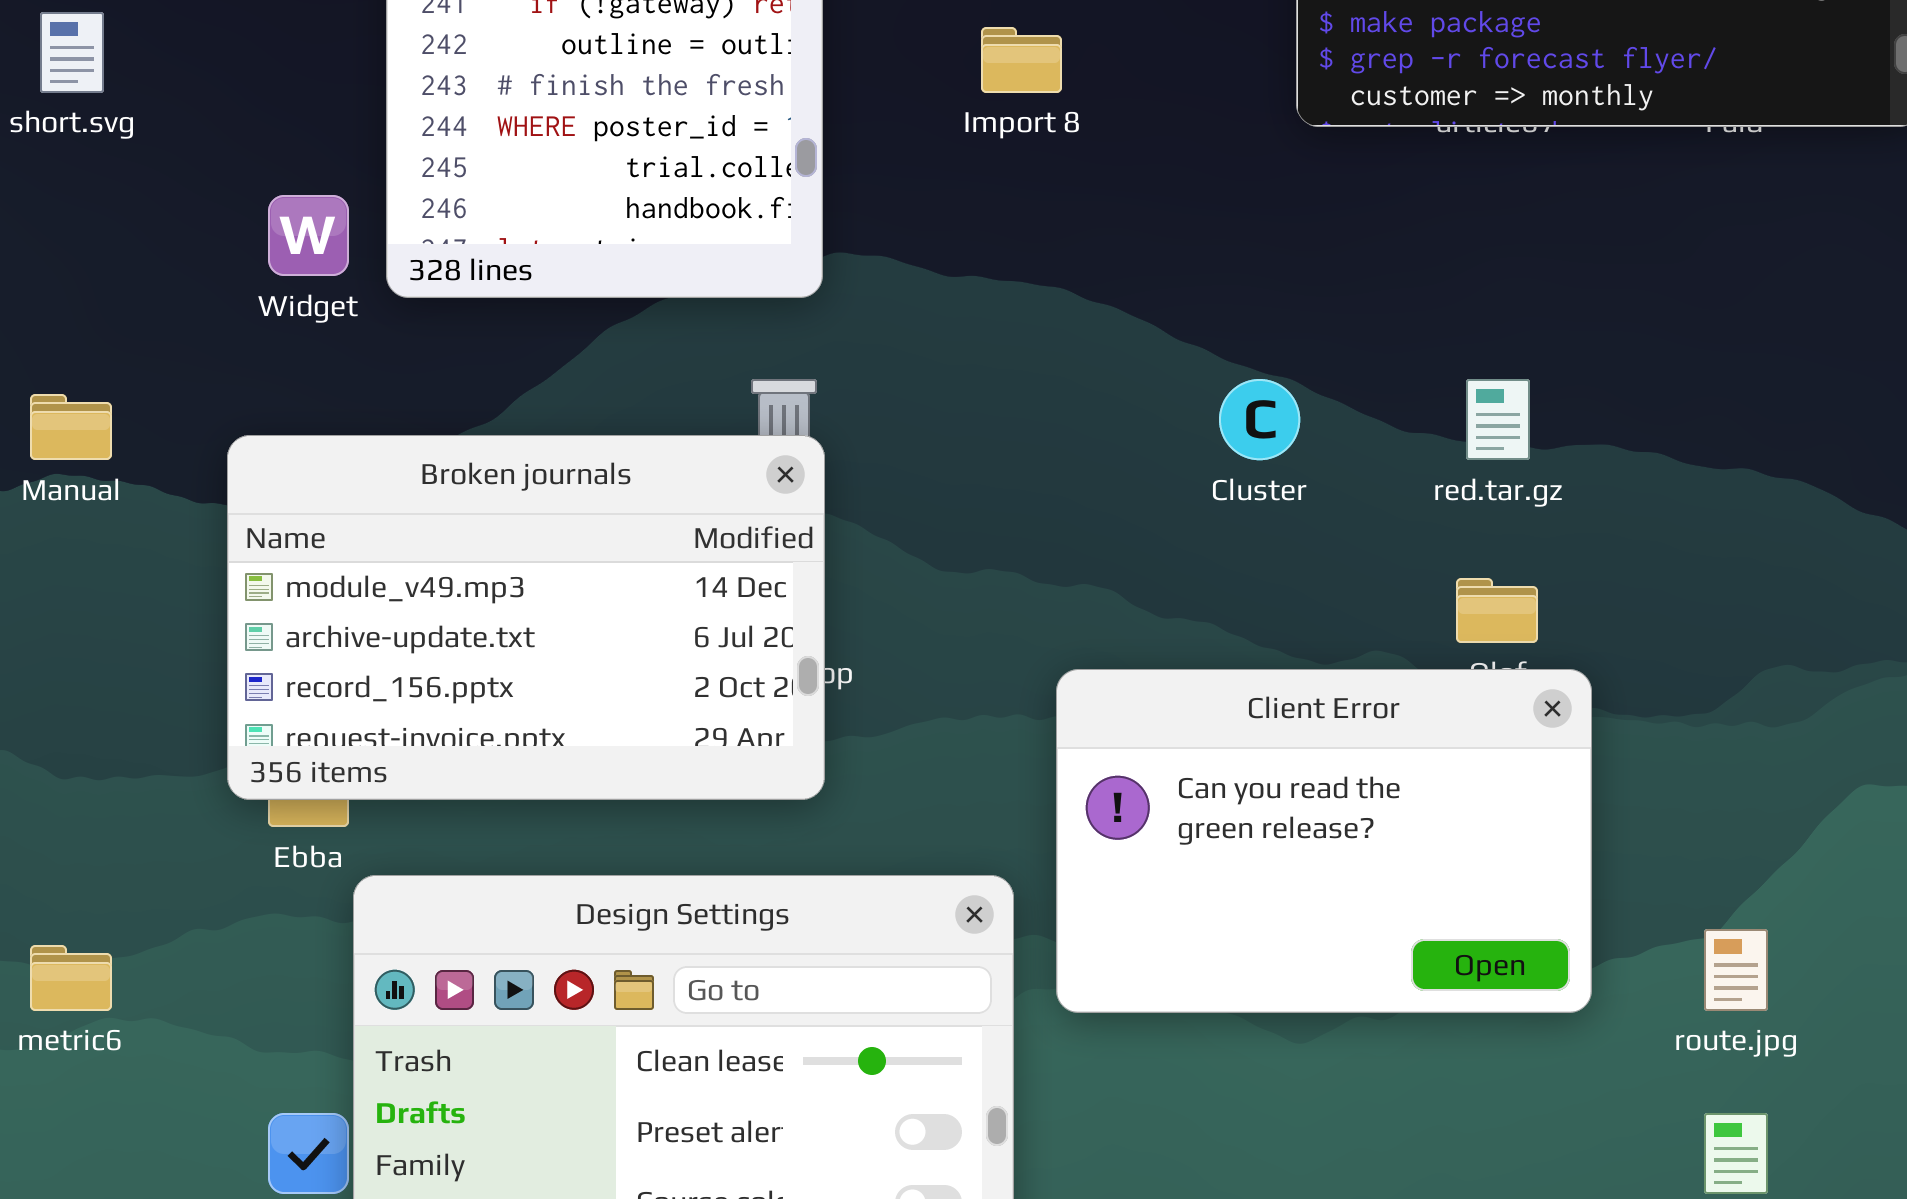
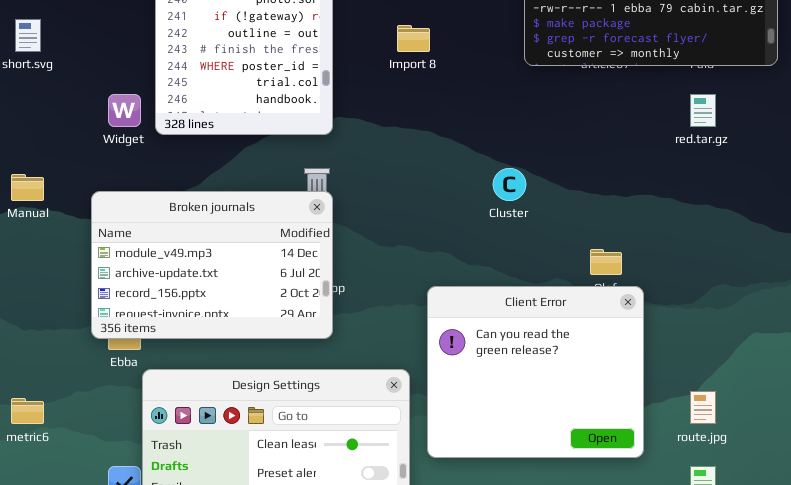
red.tar.gz: [1466,379,1530,460] -> [690,94,716,127], moved
Client Error: [1056,669,1592,1013] -> [427,286,644,458], resized

